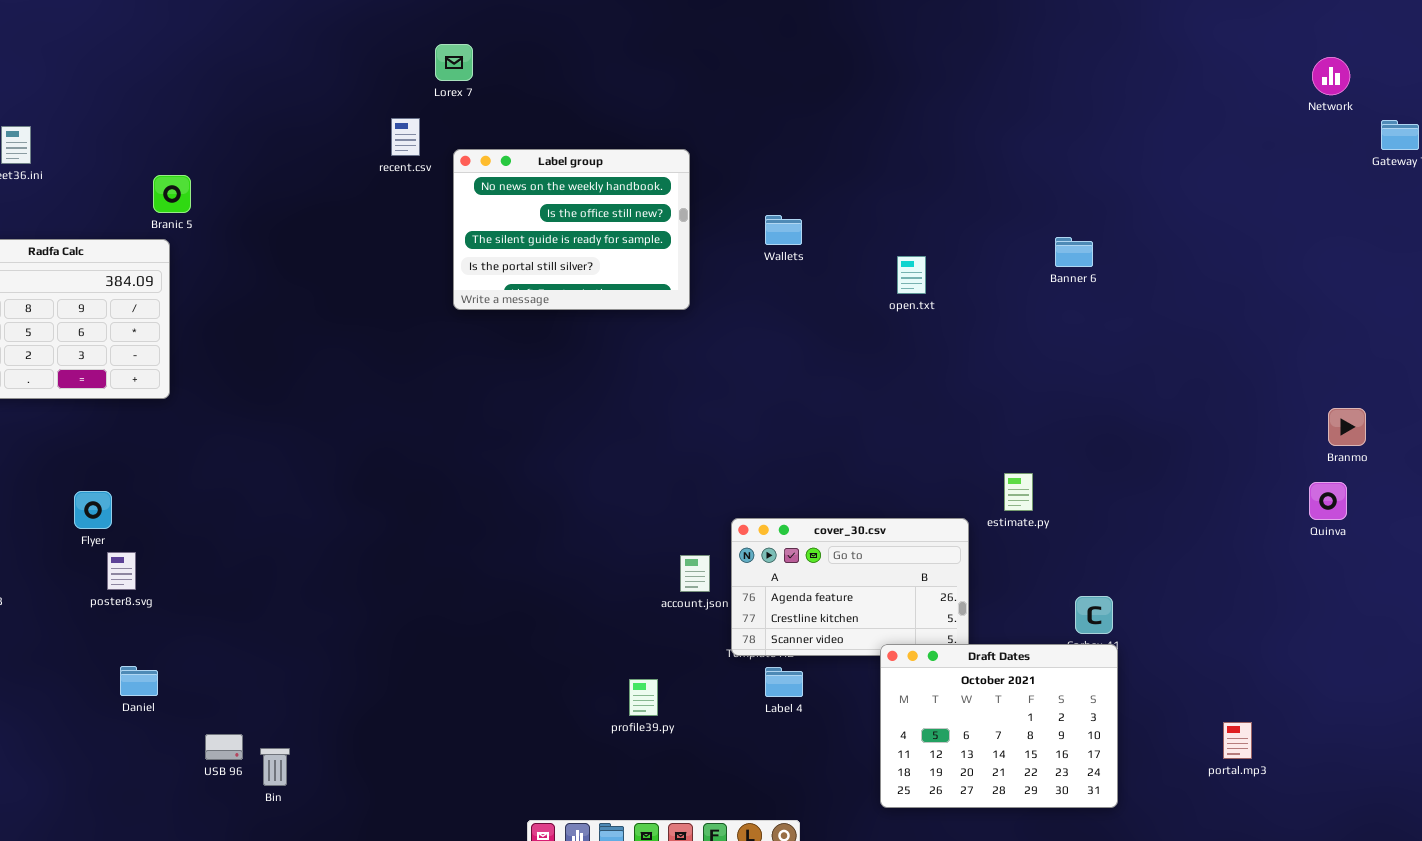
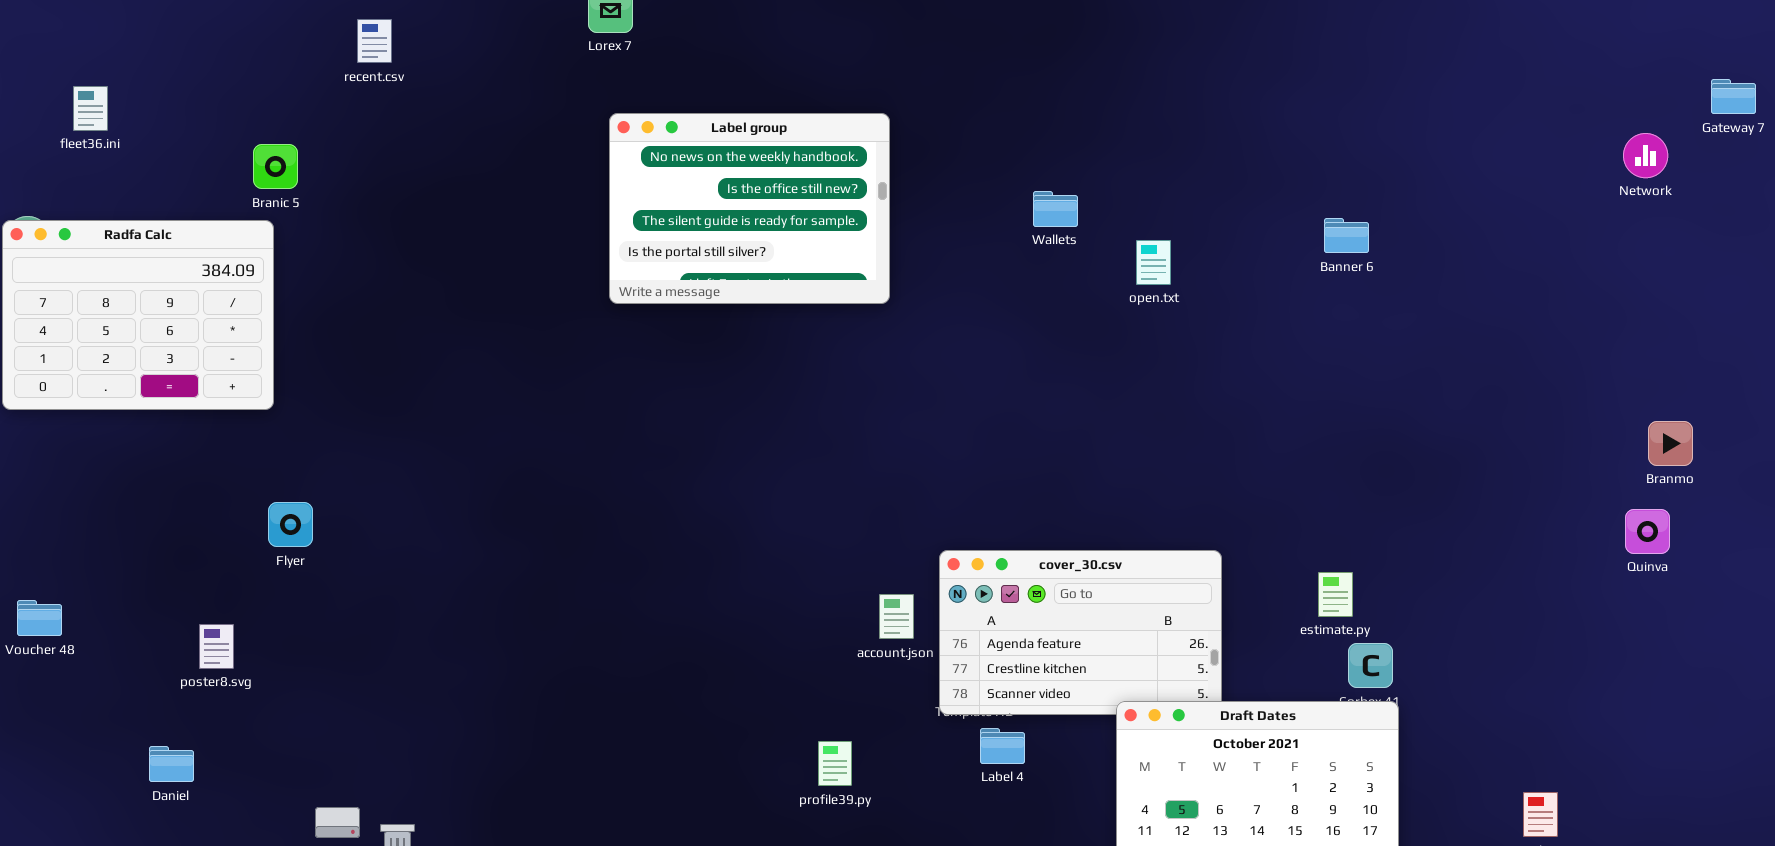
Network: [1312,57,1350,95] -> [1623,133,1668,178], moved
recent.csv: [391,118,420,156] -> [357,19,392,63], moved
Wallets: [765,215,802,245] -> [1033,191,1078,227], moved
estimate.py: [1004,473,1033,511] -> [1318,572,1353,617], moved
Flyer: [74,491,112,529] -> [268,502,313,547], moved
poster8.svg: [107,552,136,590] -> [199,624,234,669], moved
Daniel: [120,666,158,696] -> [149,746,194,782], moved

